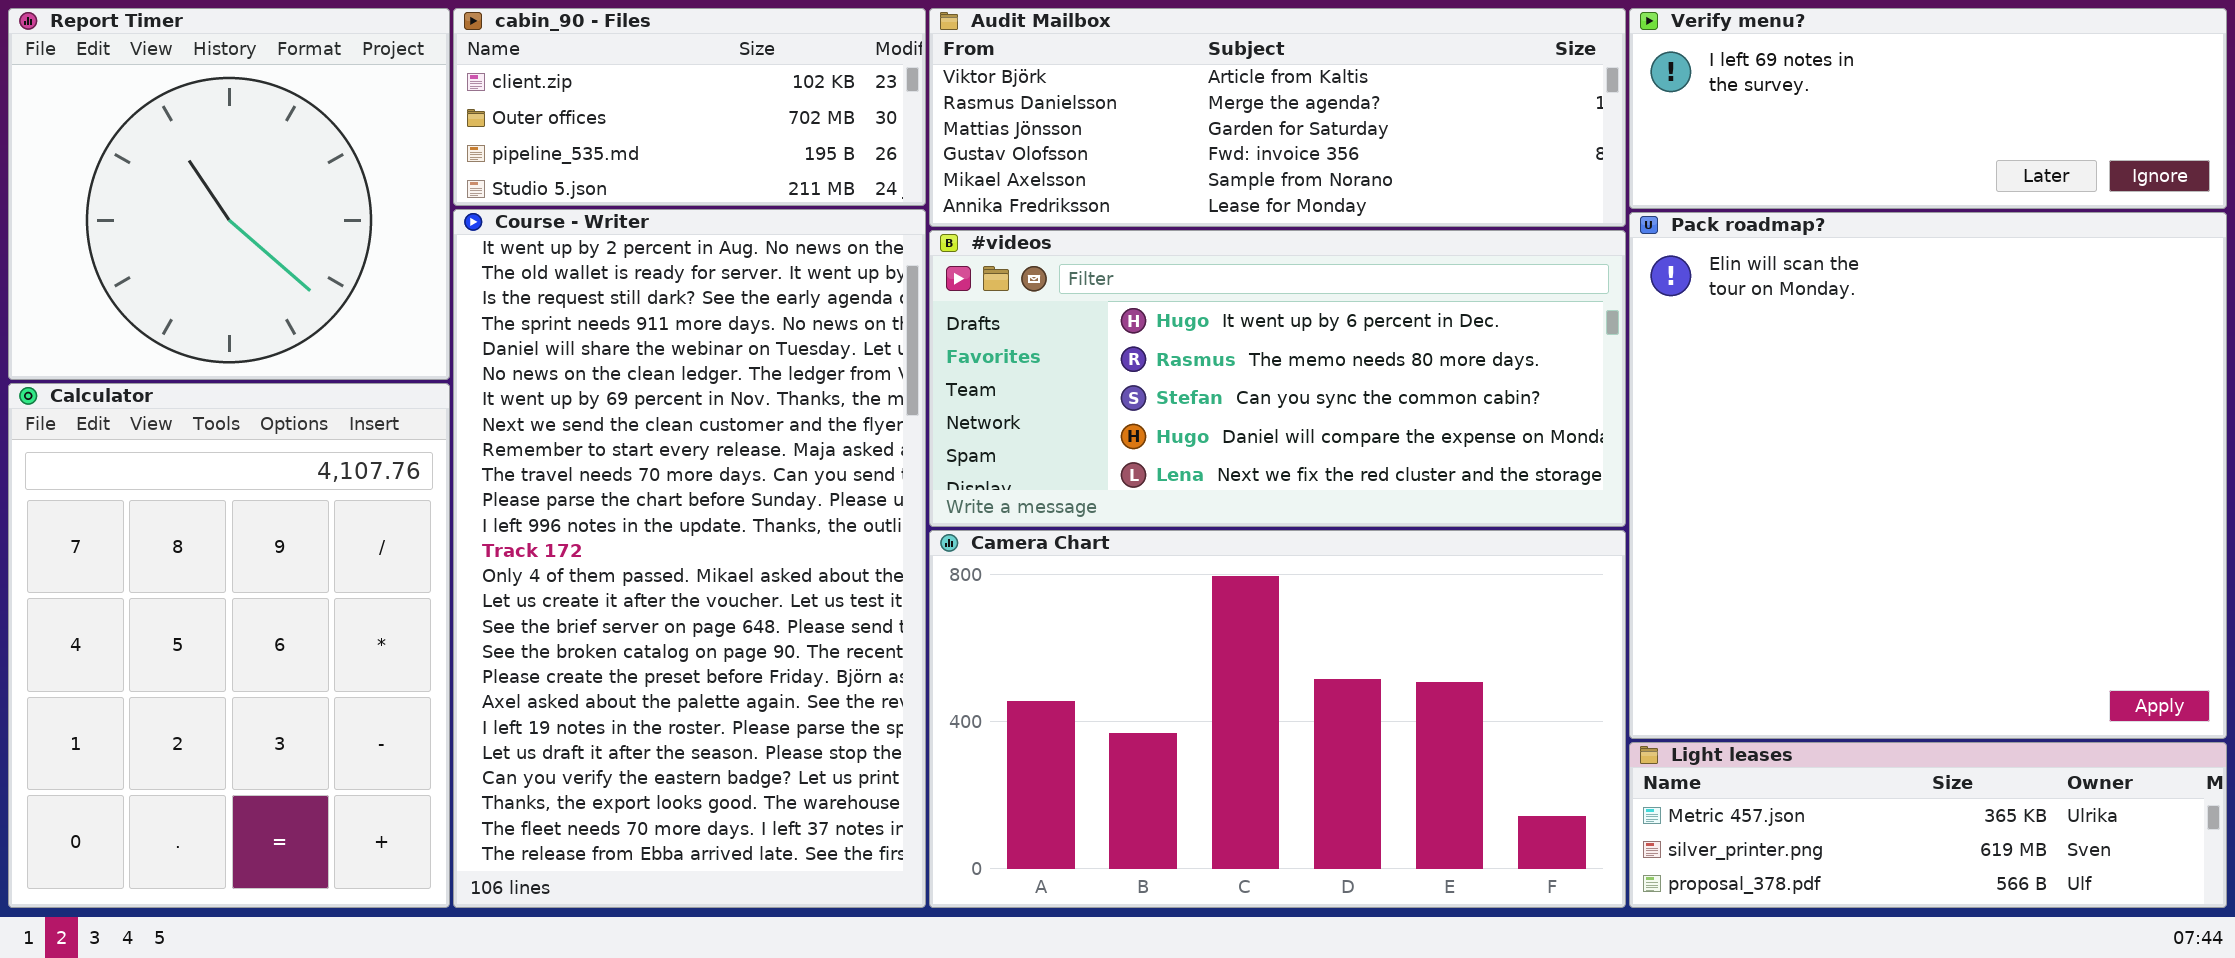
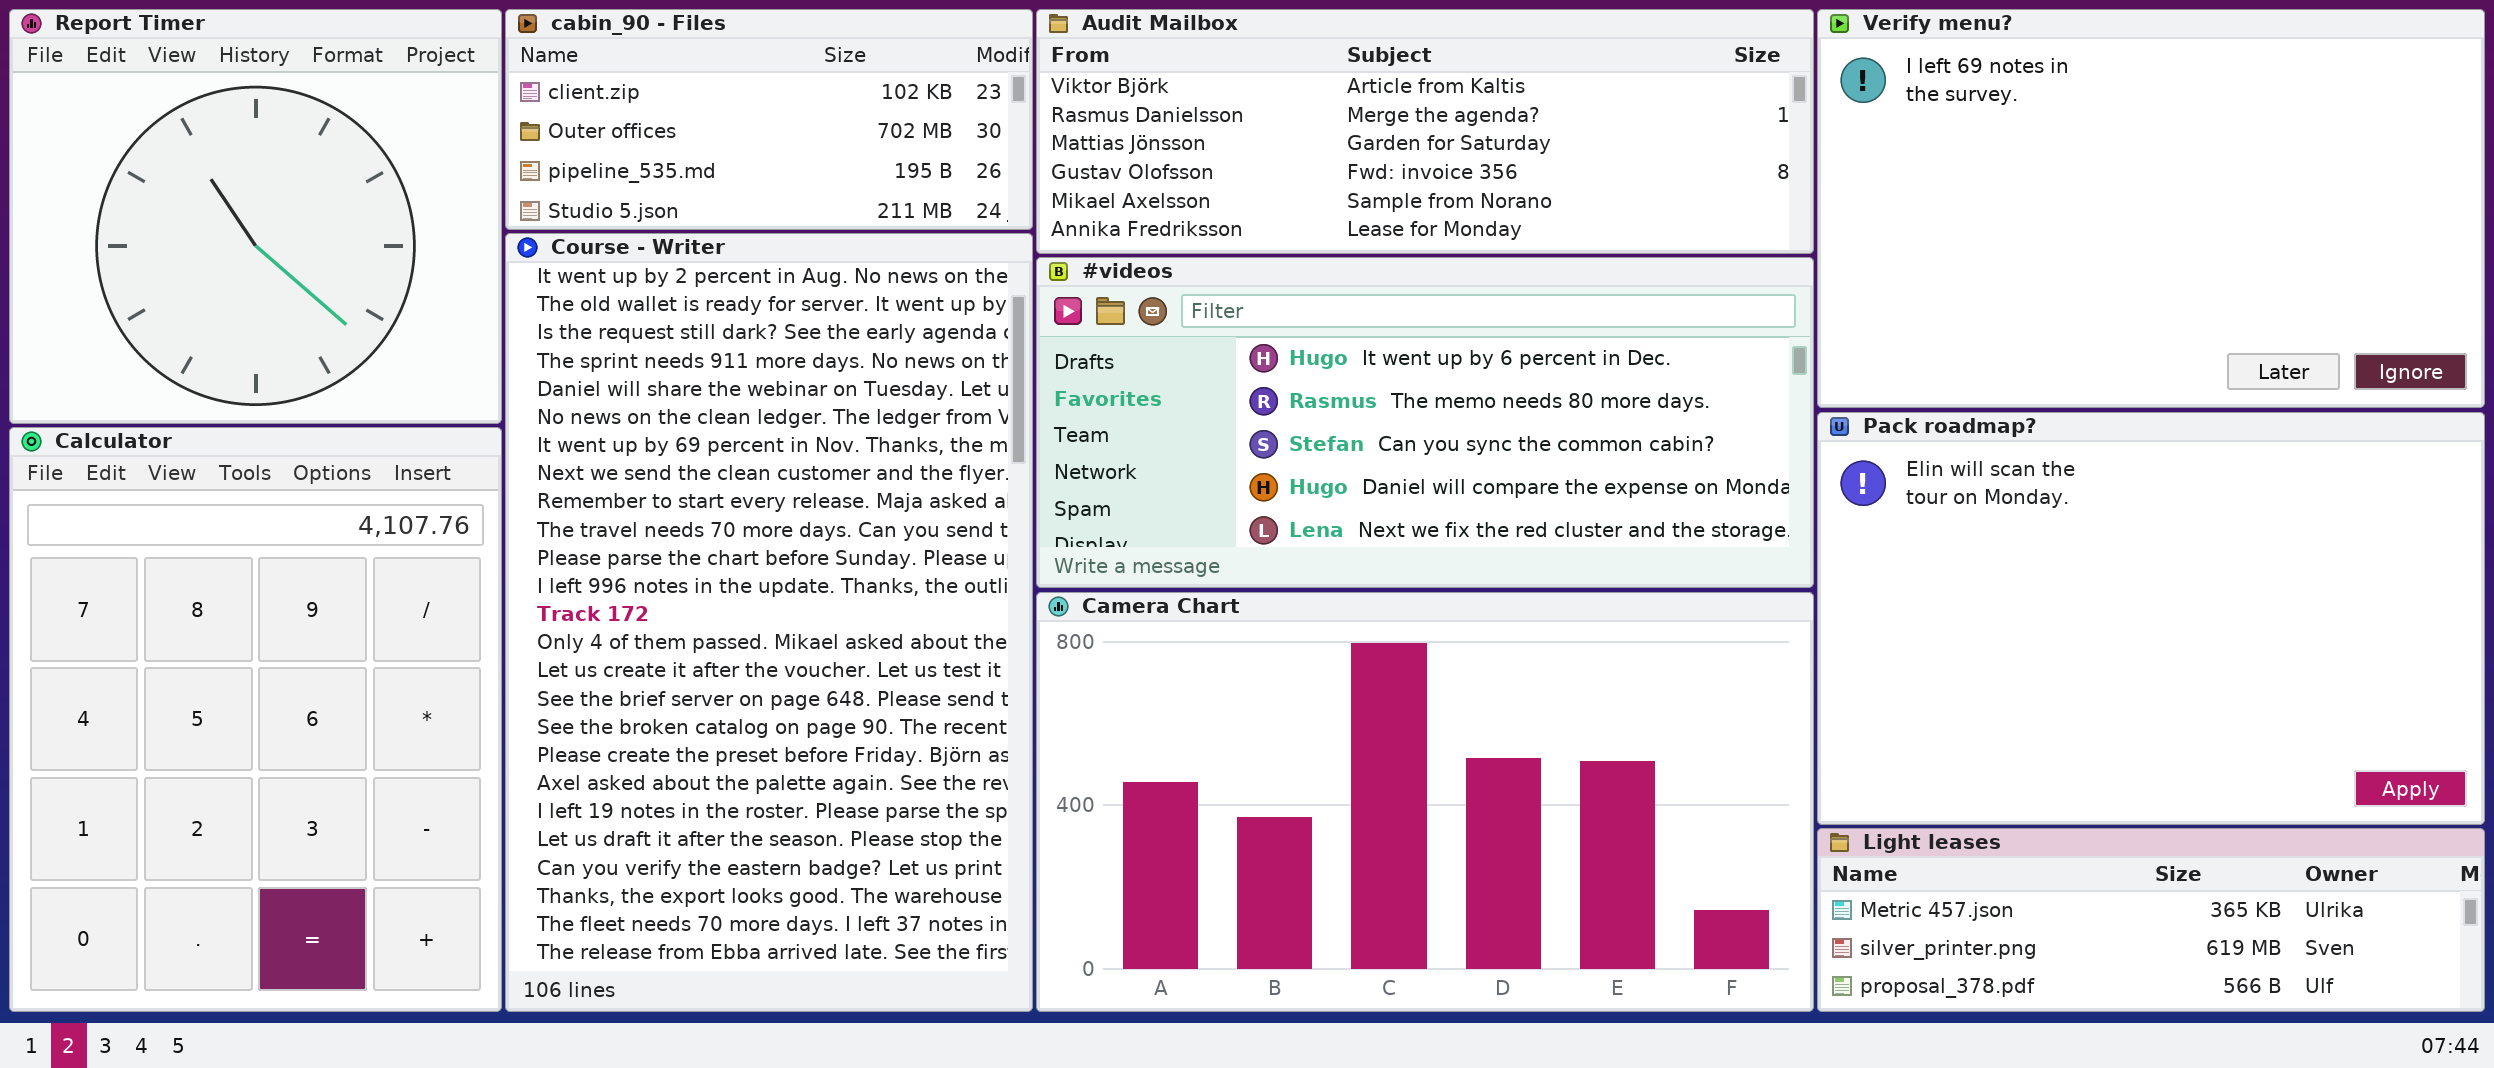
Verify menu?: [1629,8,2227,209] -> [1817,9,2485,408], resized
Pack roadmap?: [1629,212,2227,739] -> [1817,412,2485,825], resized

